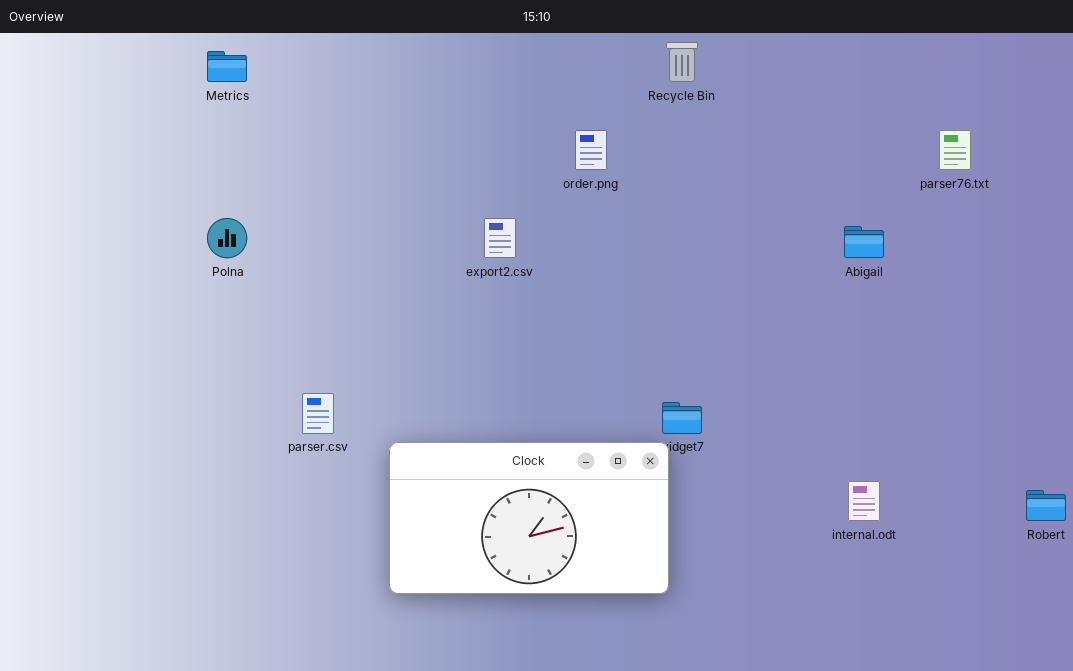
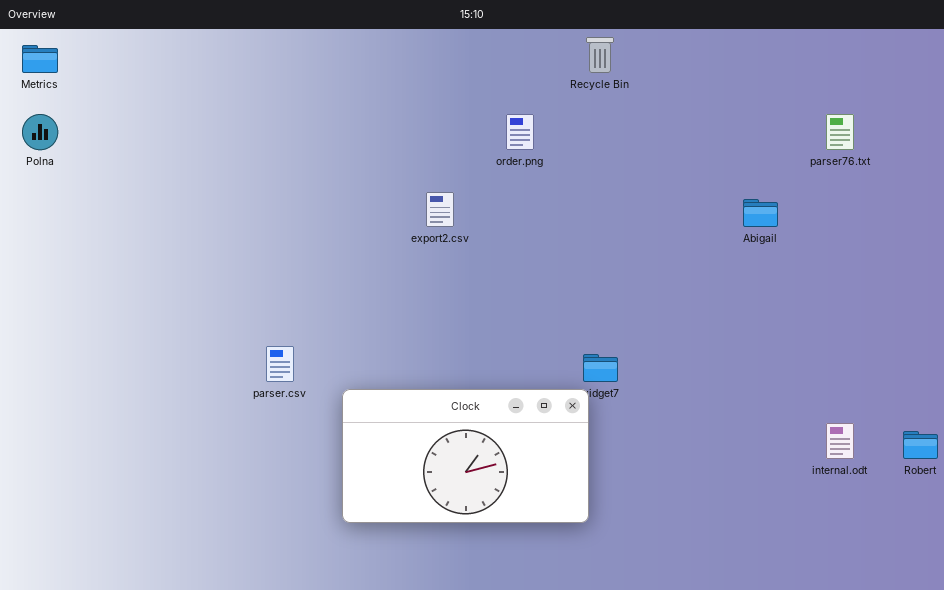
Metrics: [207,51,247,82] -> [22,45,58,73], moved
Polna: [207,218,247,258] -> [22,114,58,150], moved
internal.odt: [848,481,880,521] -> [826,423,854,459], moved

